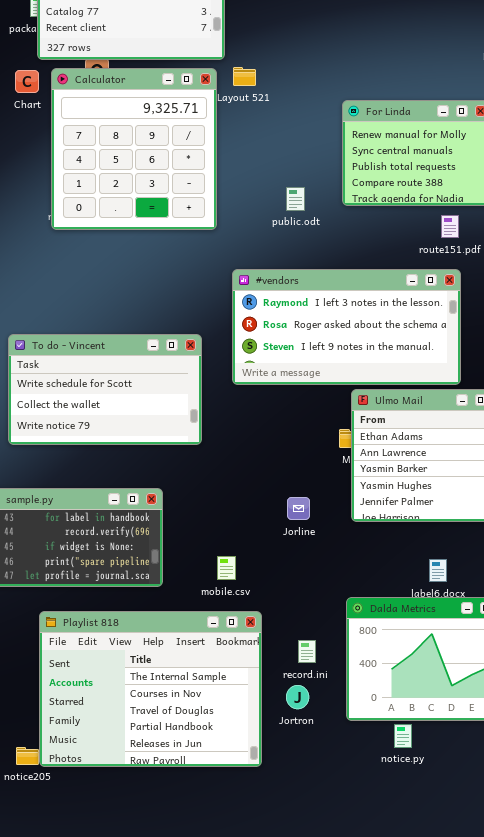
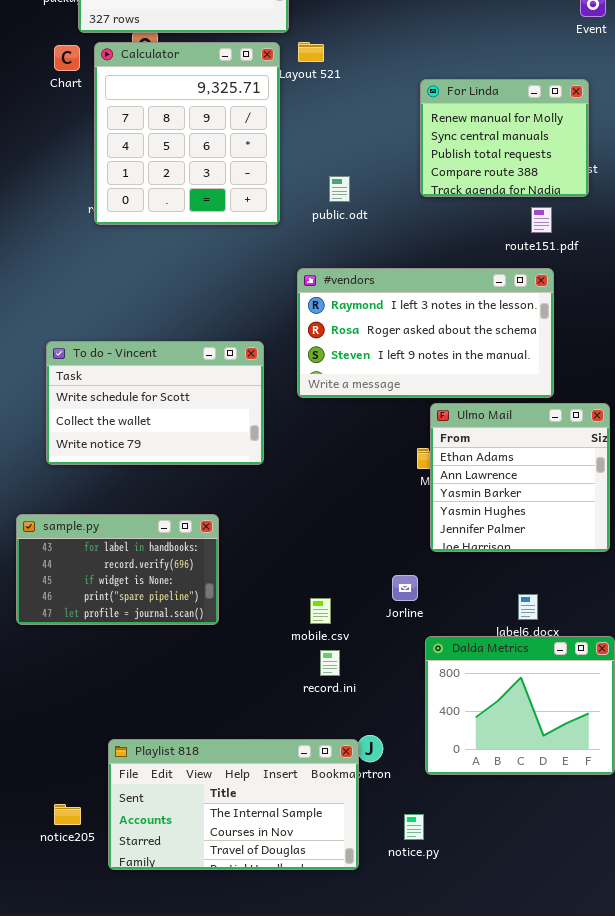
public.odt: [286,187,305,211] -> [329,176,350,202], moved
Jorline: [287,497,310,520] -> [392,575,418,601], moved
mobile.csv: [217,556,236,580] -> [310,598,331,624], moved
Playlist 818: [39,611,262,767] -> [108,739,359,870], moved, resized
record.ini: [298,640,316,663] -> [320,650,340,676], moved
notice.py: [394,724,412,748] -> [404,814,424,840], moved

